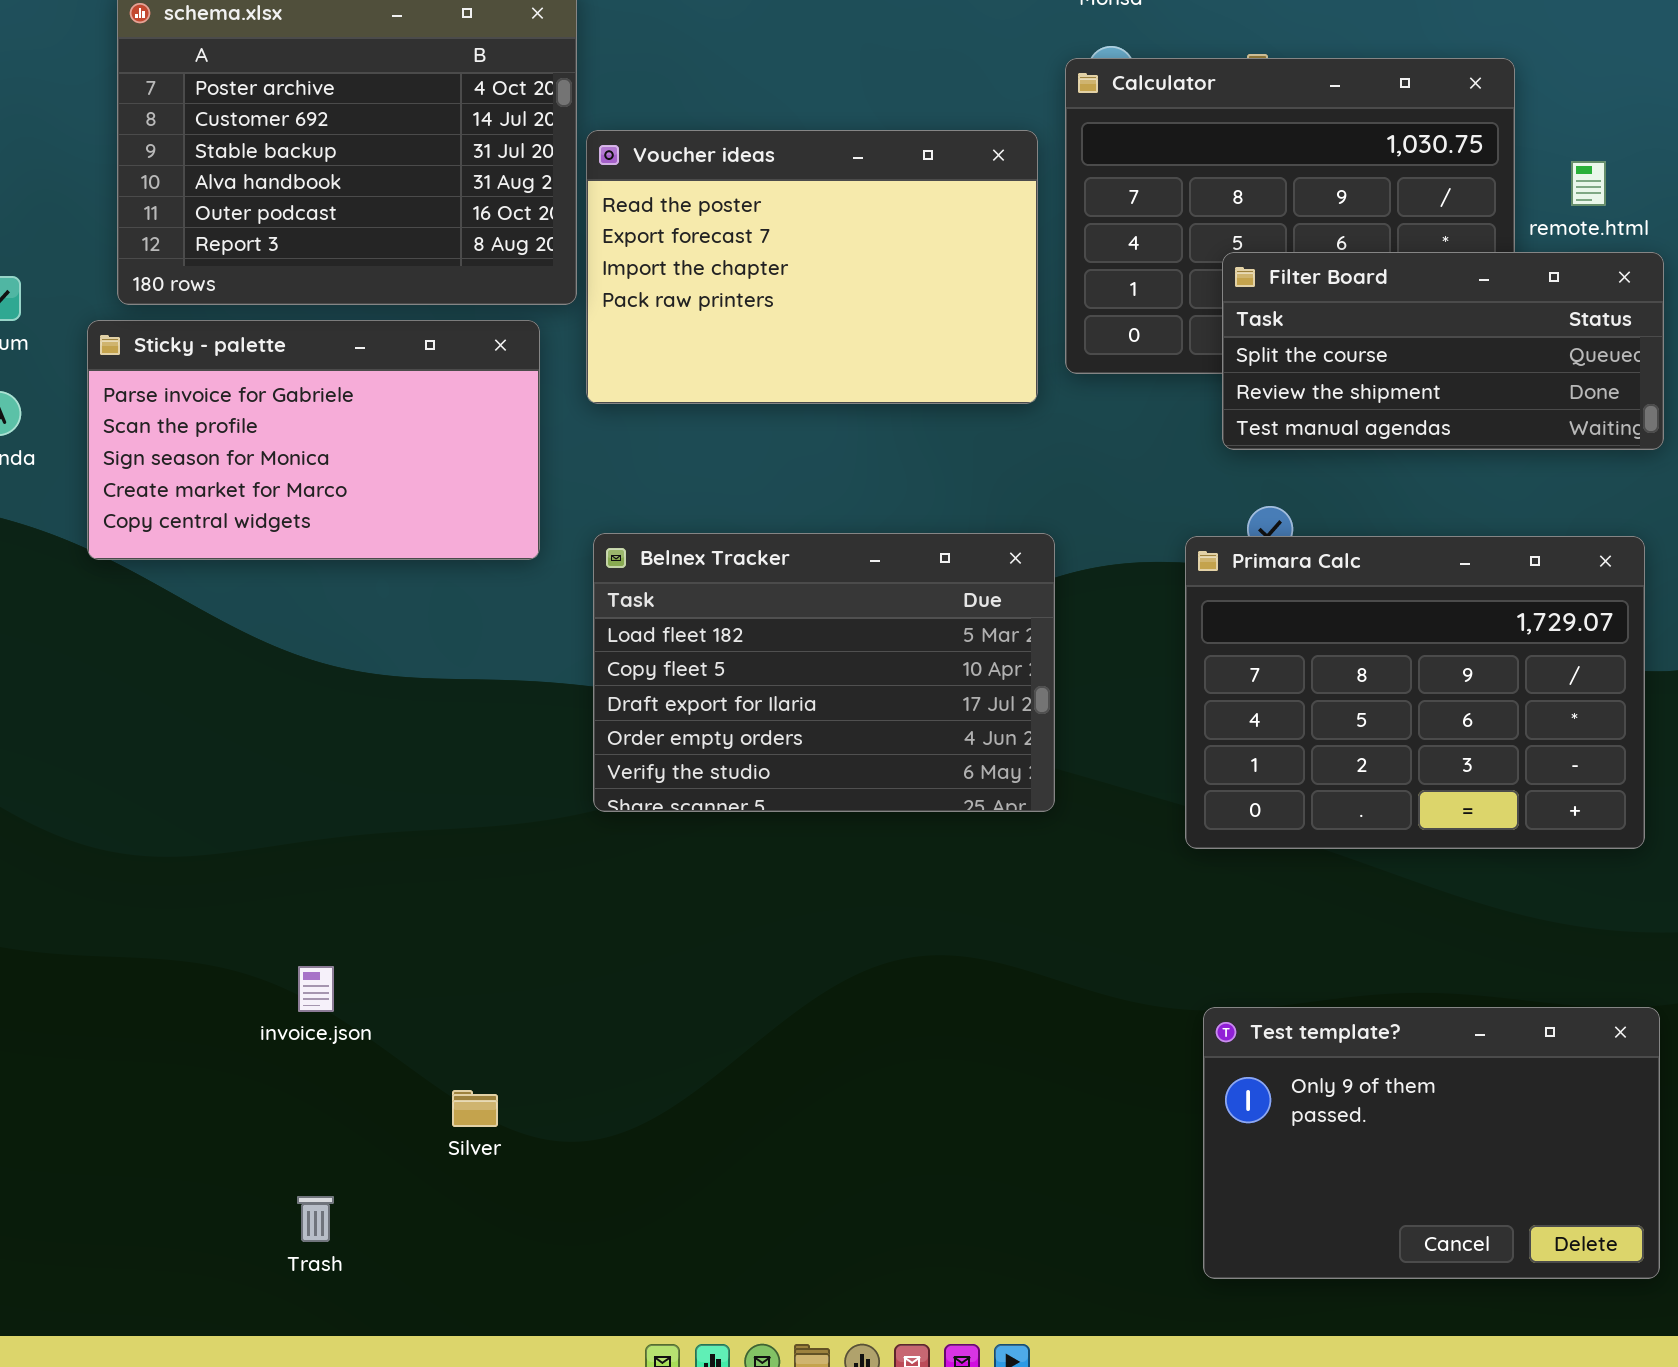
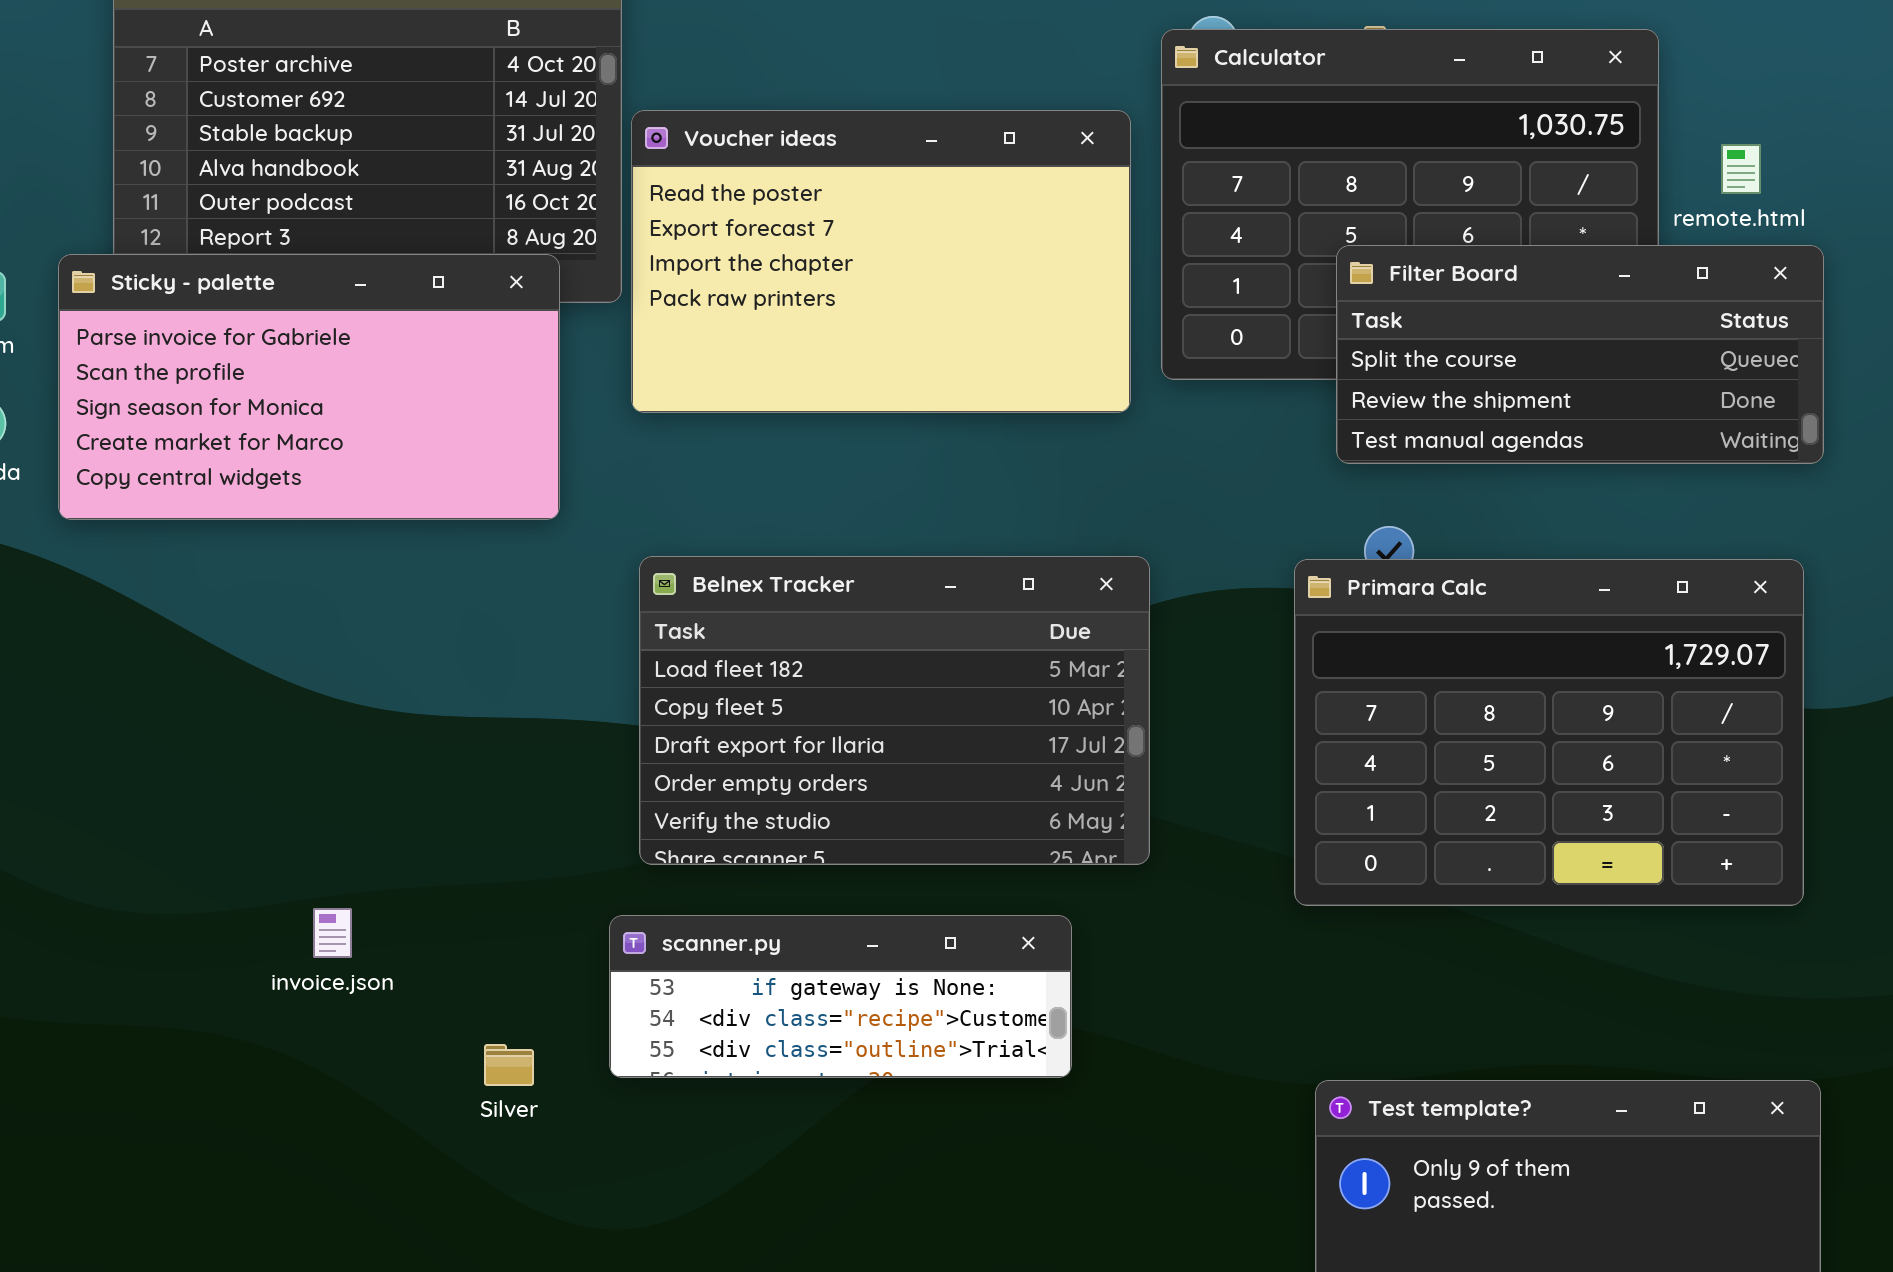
Sticky - palette: [87,320,540,560] -> [58,254,560,520], moved
scanner.py: none -> [609,915,1072,1078], opened
invoice.json: [298,966,334,1012] -> [313,908,352,958], moved
Silver: [452,1090,498,1127] -> [484,1044,534,1086], moved

